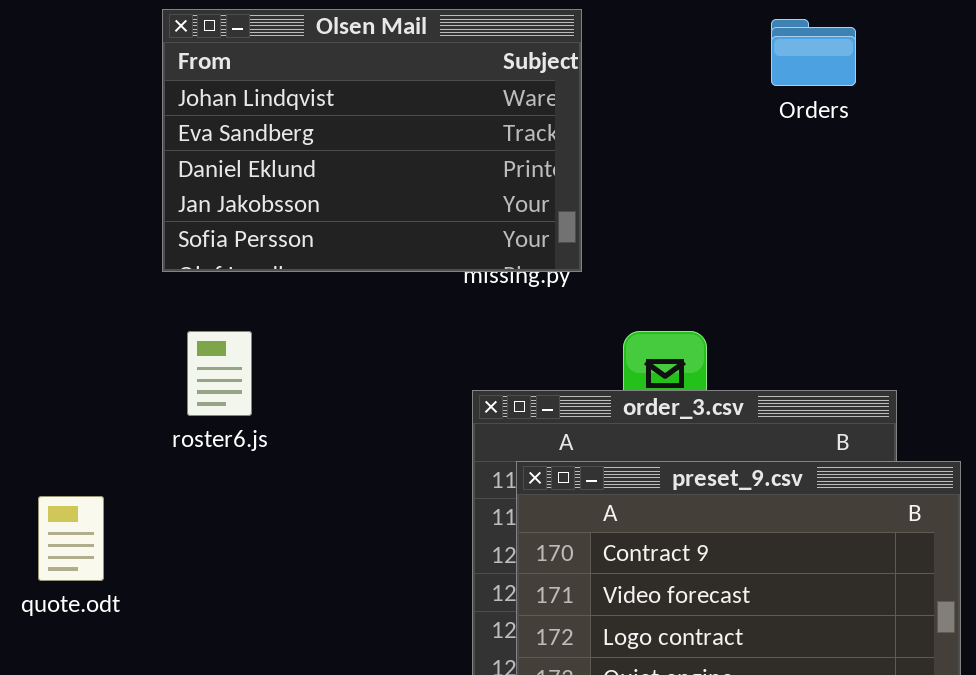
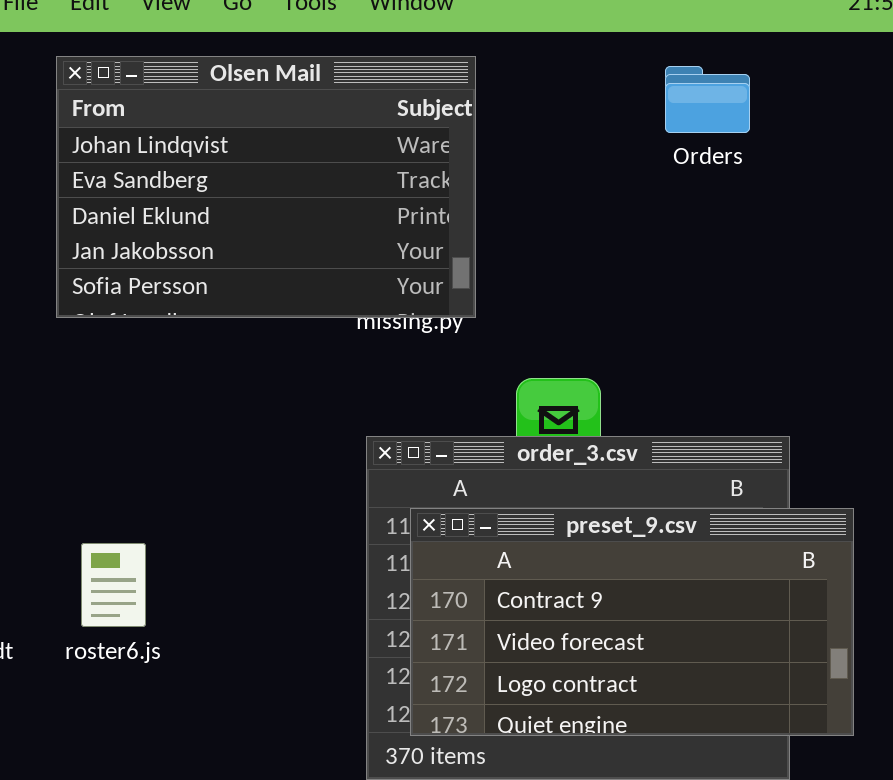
roster6.js: [187,331,252,416] -> [81,543,146,627], moved

